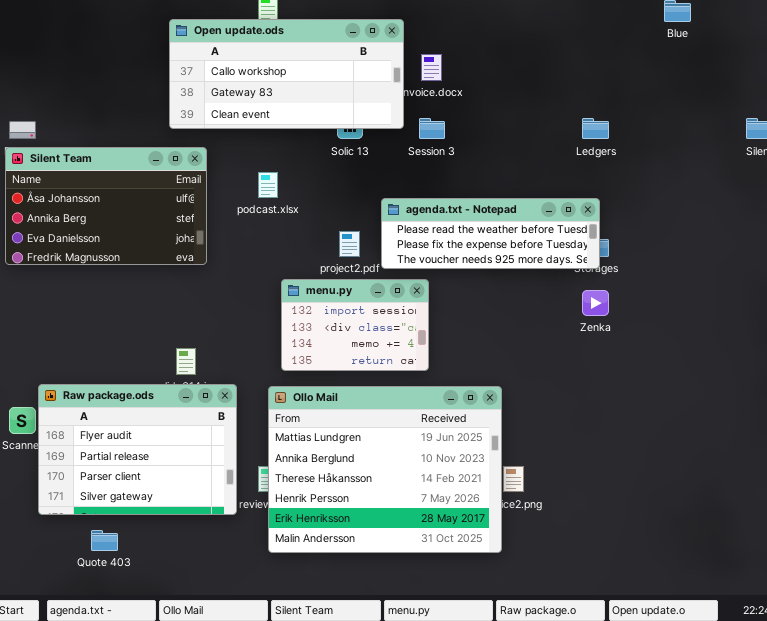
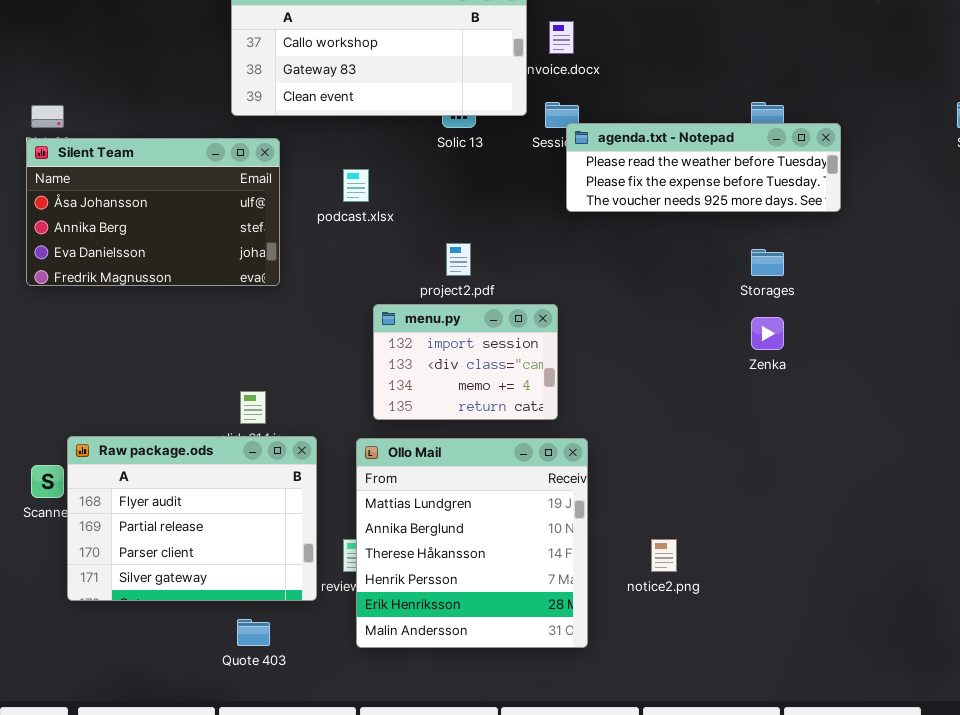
agenda.txt - Notepad: [381,198,600,269] -> [566,123,841,212], moved
Ollo Mail: [268,386,502,553] -> [356,438,588,648], resized
Quote 403: [91,530,118,551] -> [237,619,270,646], moved

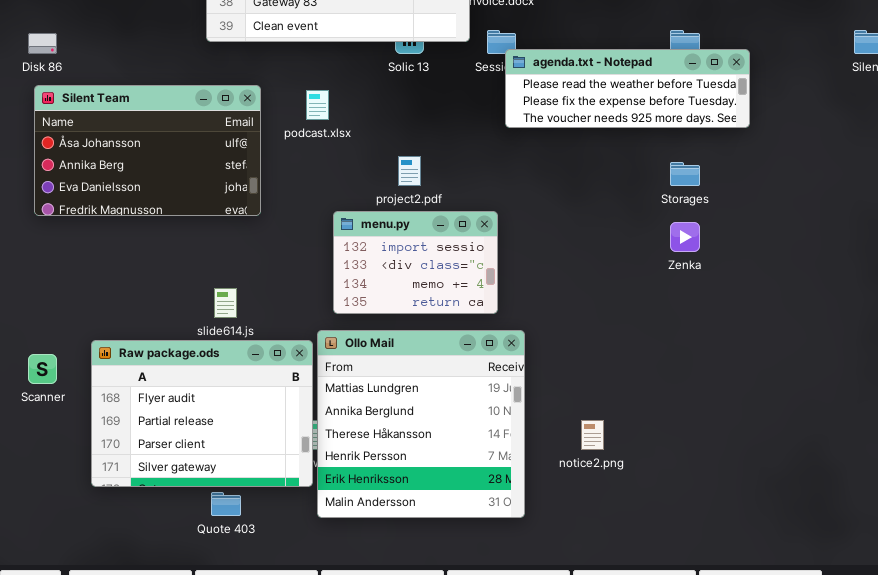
Silent Team: [26,138,280,286] -> [34,85,261,216], moved
Raw package.ods: [67,436,317,601] -> [91,340,313,487], moved

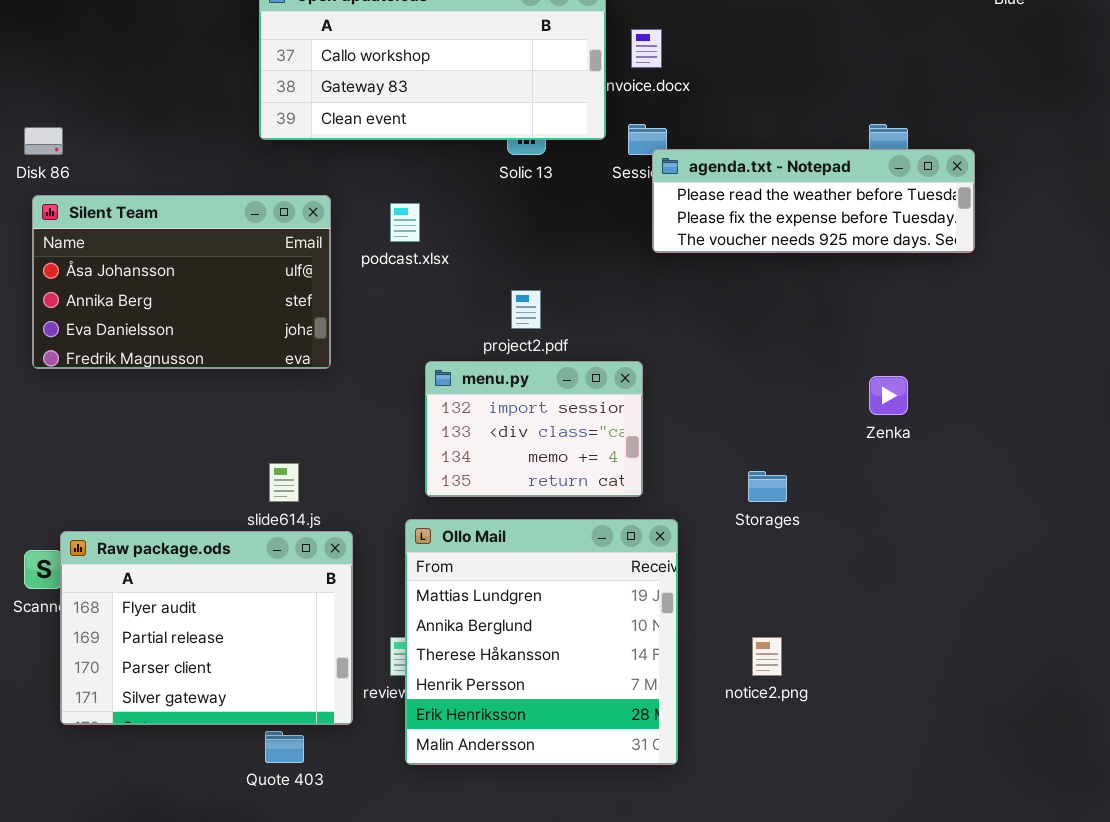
Storages: [670,162,700,186] -> [748,471,787,502], moved
Raw package.ods: [91,340,313,487] -> [60,531,353,725], moved

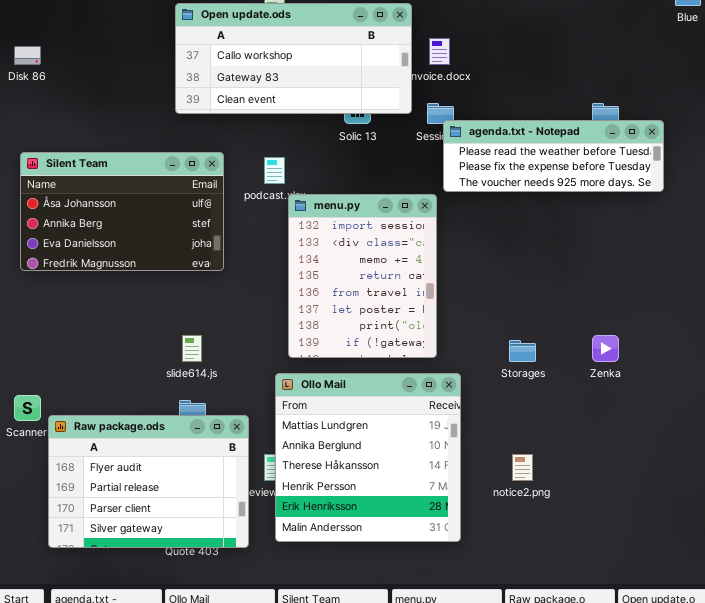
Disk 86: [24,127,63,155] -> [14,46,41,65], moved
menu.py: [425,361,643,497] -> [288,194,437,358], resized
Zenka: [869,376,908,415] -> [592,335,619,362], moved
Raw package.ods: [60,531,353,725] -> [48,415,249,548], moved

